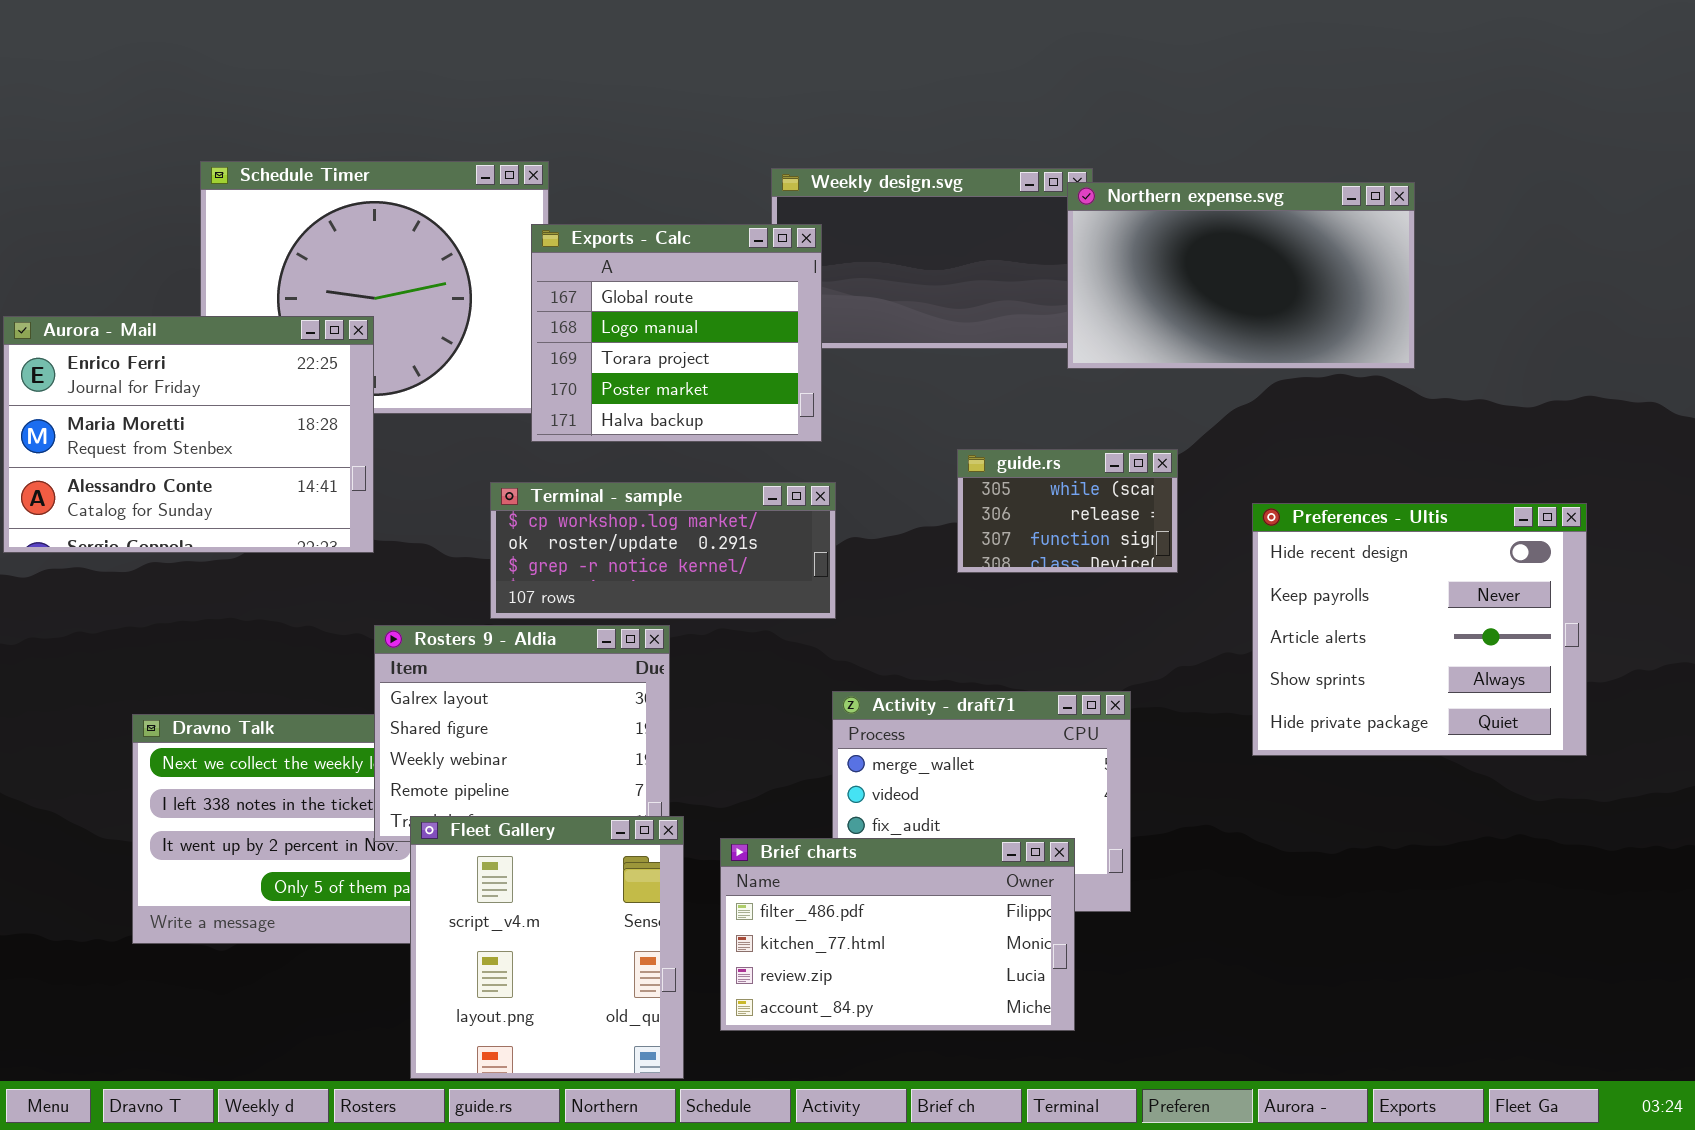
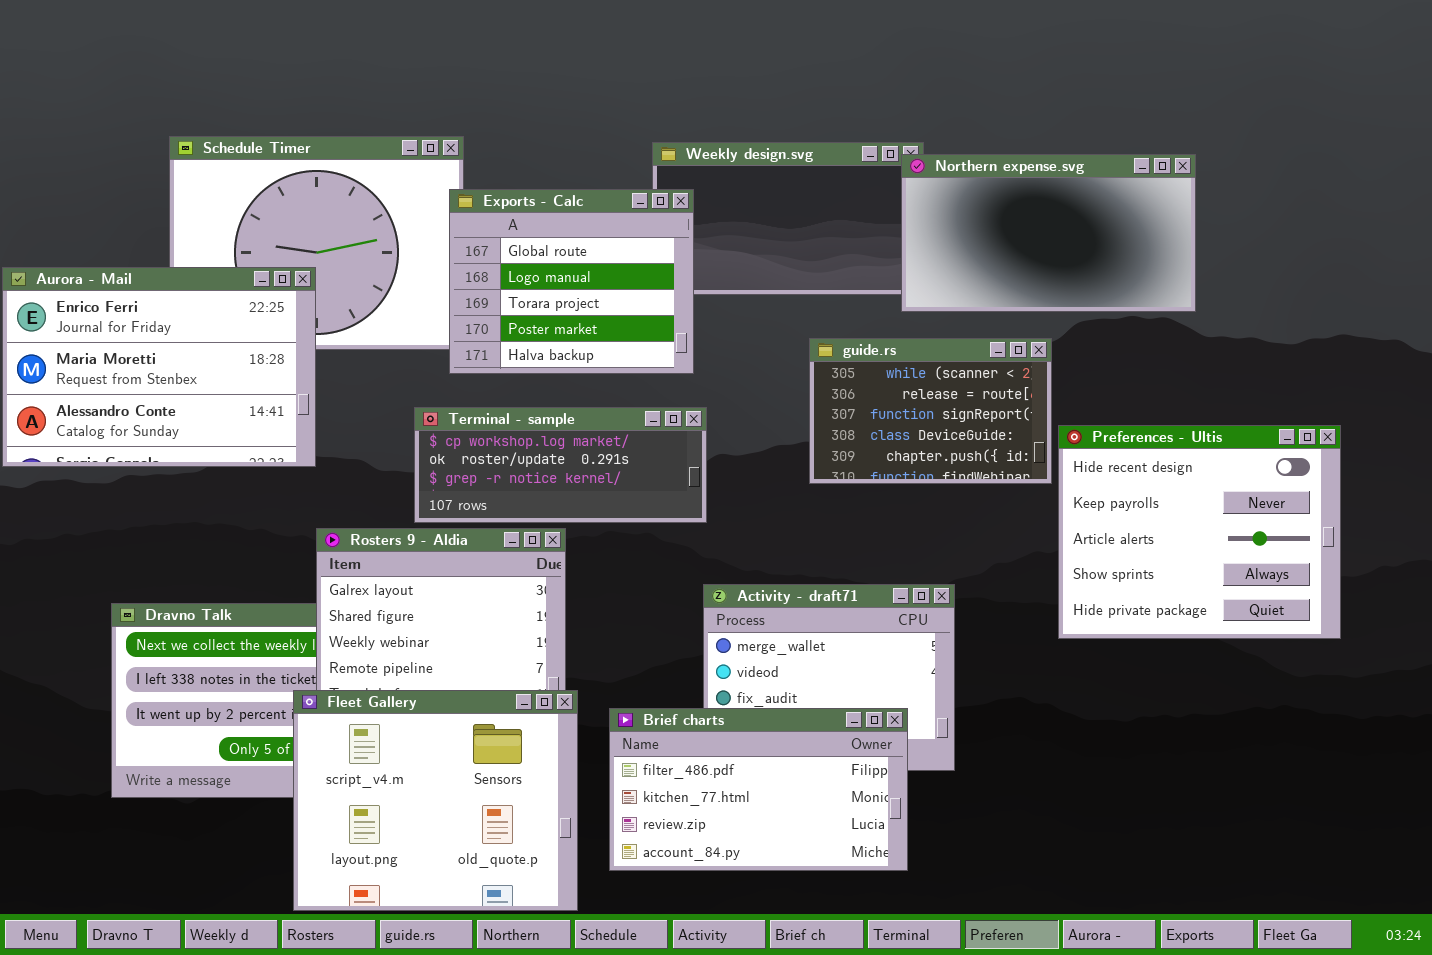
guide.rs: [957,449,1178,573] -> [809,338,1052,484], resized
Fleet Gallery: [410,816,684,1079] -> [293,690,578,911], resized

